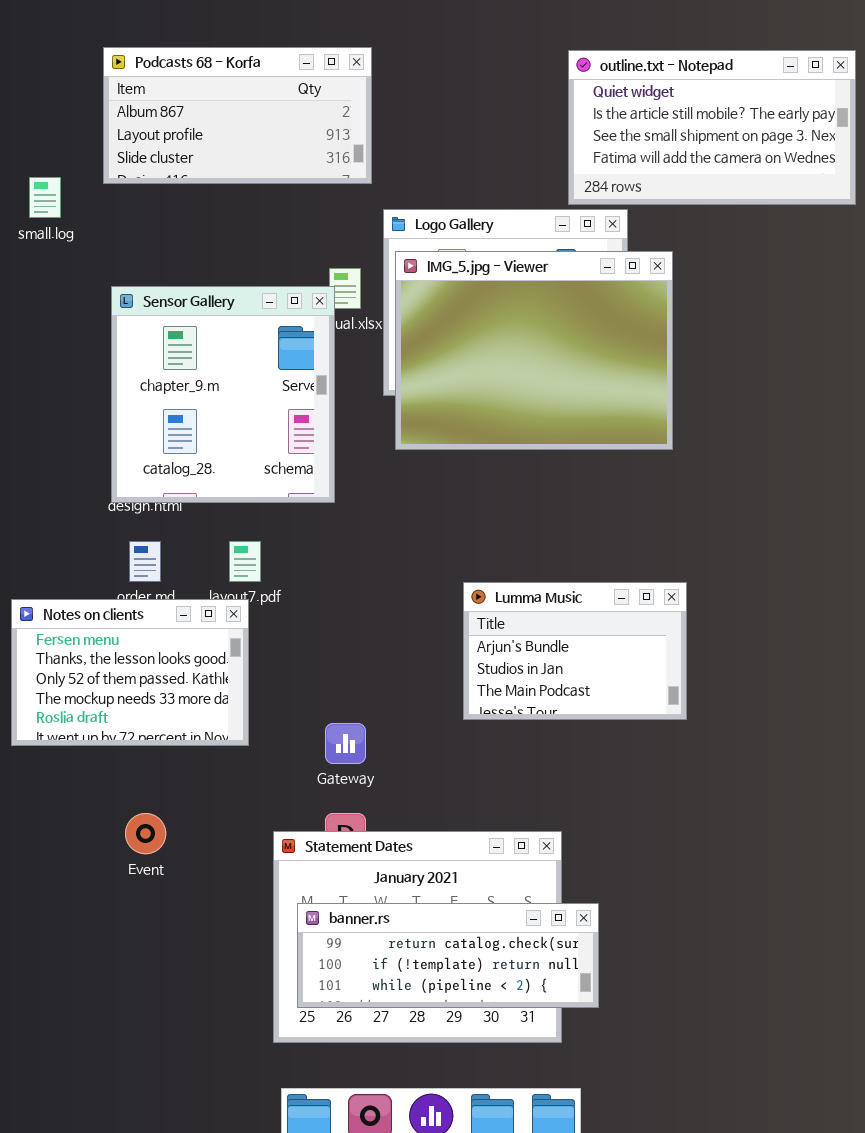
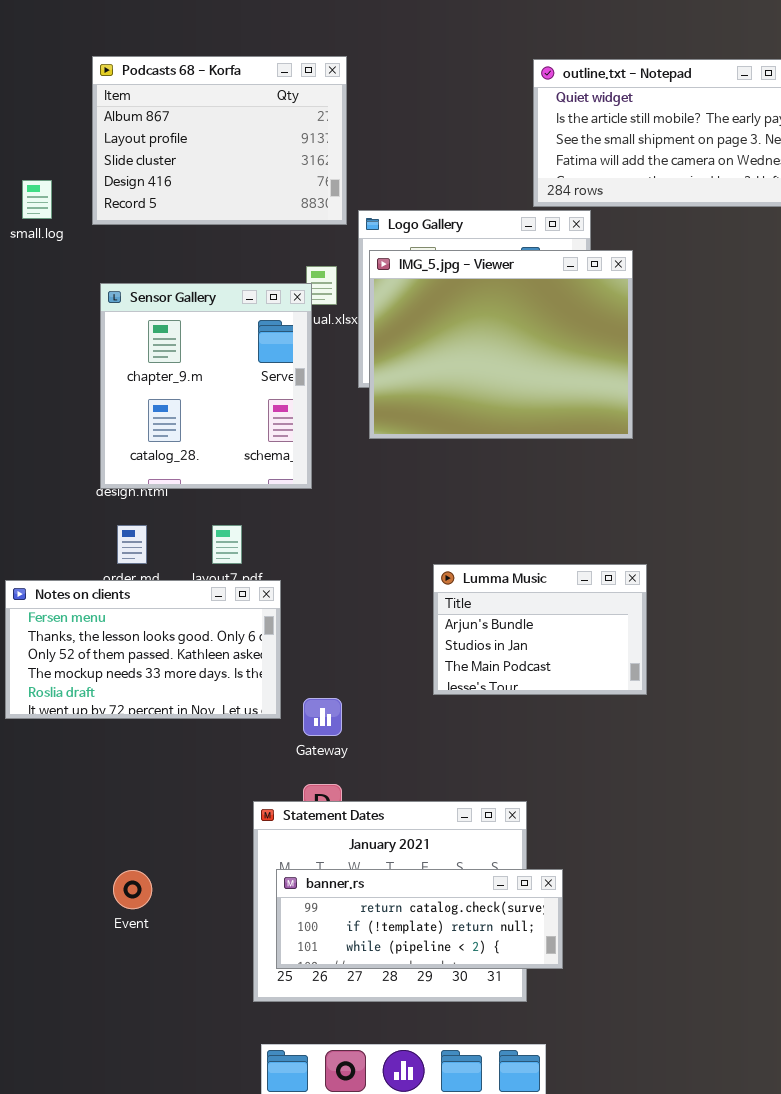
Podcasts 68 - Korfa: [103,47,372,184] -> [92,56,347,225], resized
Notes on clients: [11,599,249,746] -> [5,580,281,719], resized
Event: [125,813,166,854] -> [113,870,152,909], moved

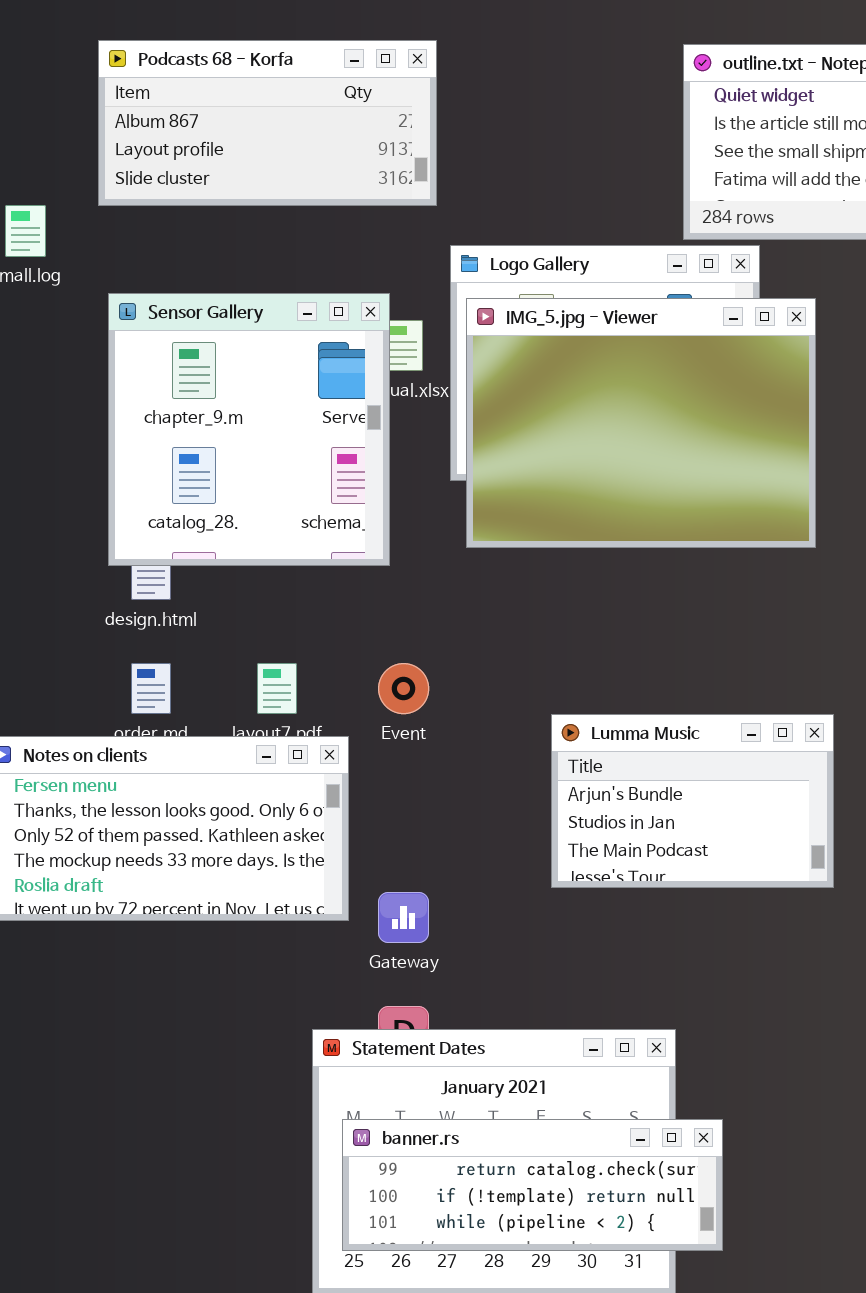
Podcasts 68 - Korfa: [92,56,347,225] -> [98,40,437,206], resized
Sensor Gallery: [100,283,312,489] -> [108,293,390,566], moved
Event: [113,870,152,909] -> [378,663,429,714], moved

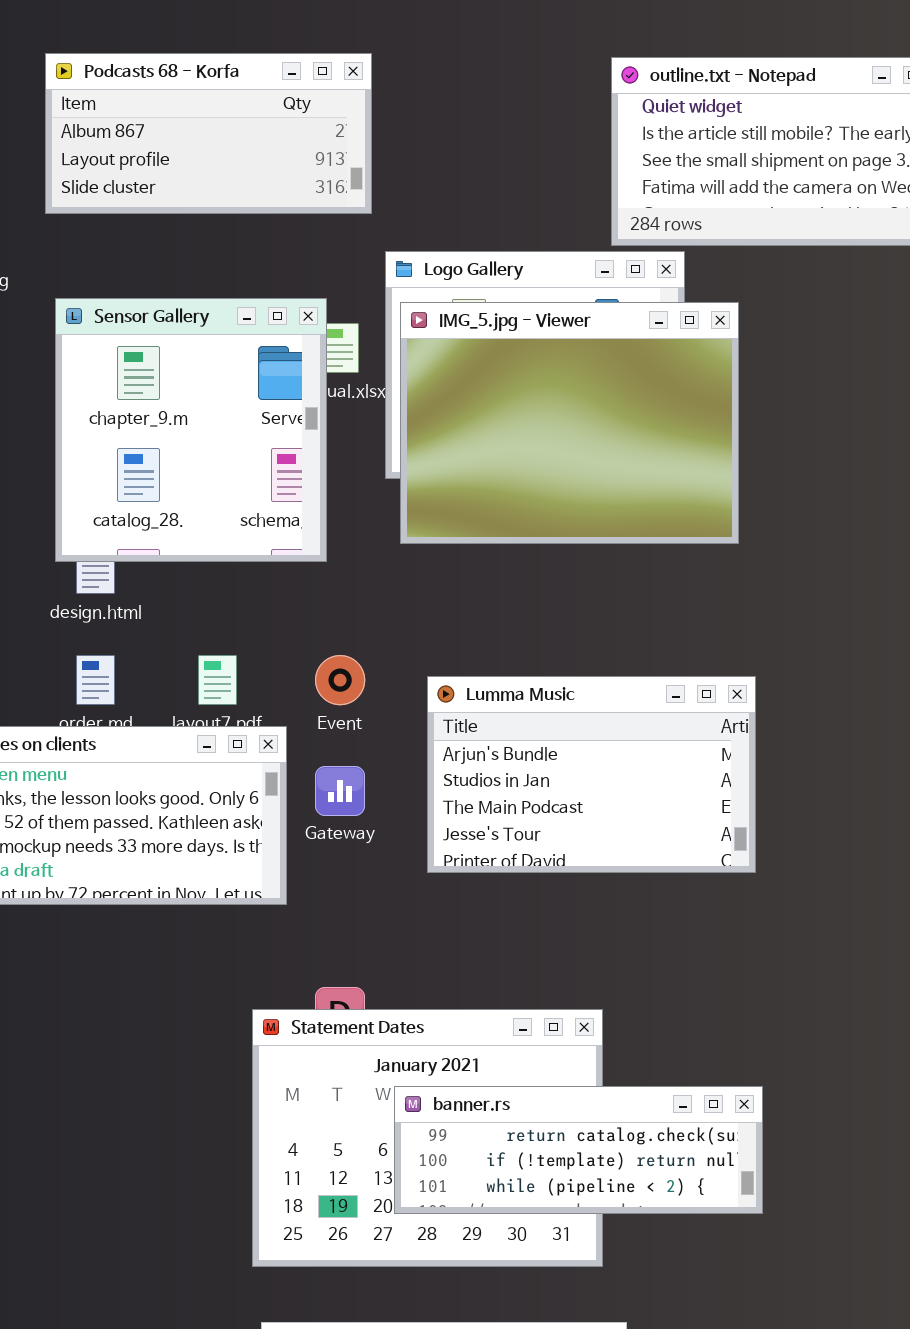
Lumma Music: [551,714,834,888] -> [427,676,756,873], resized
Gateway: [378,892,429,943] -> [315,766,365,816], moved
banner.rs: [342,1119,723,1251] -> [394,1086,763,1214], moved

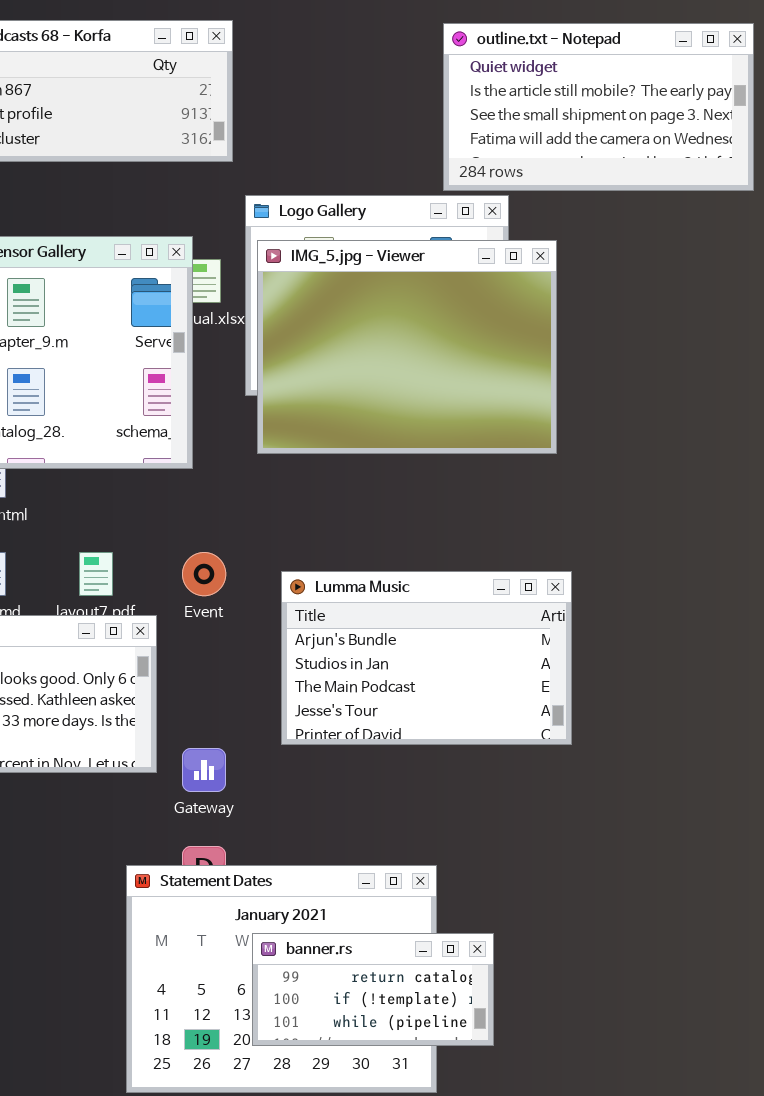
Gateway: [315,766,365,816] -> [182,748,226,792], moved
banner.rs: [394,1086,763,1214] -> [252,933,494,1046], resized

